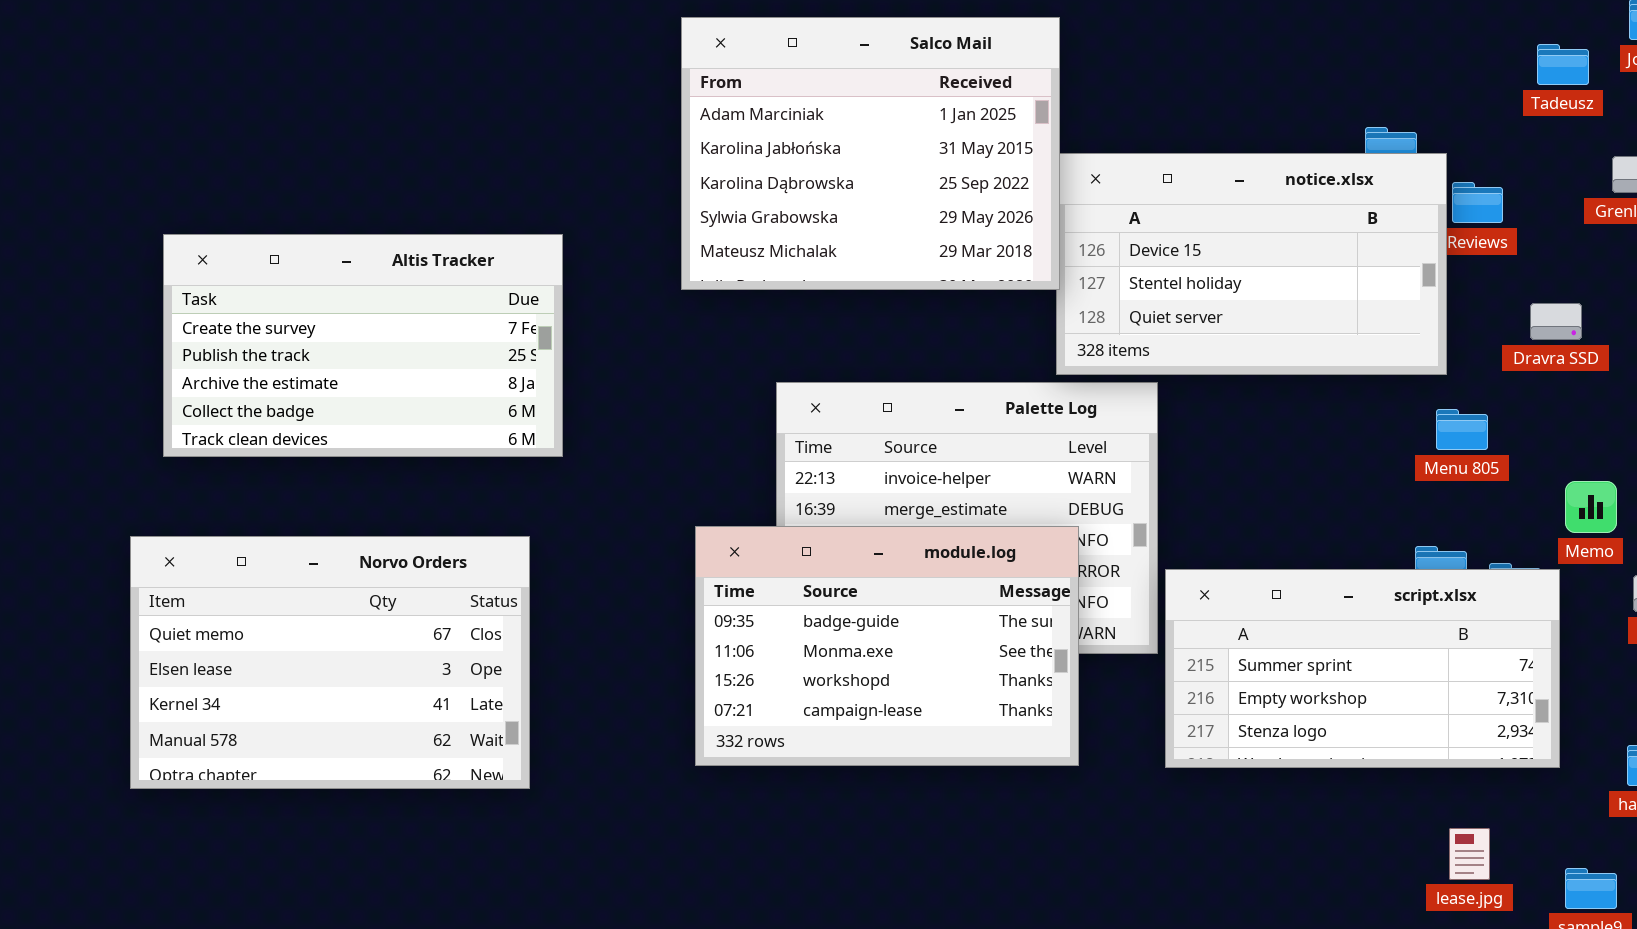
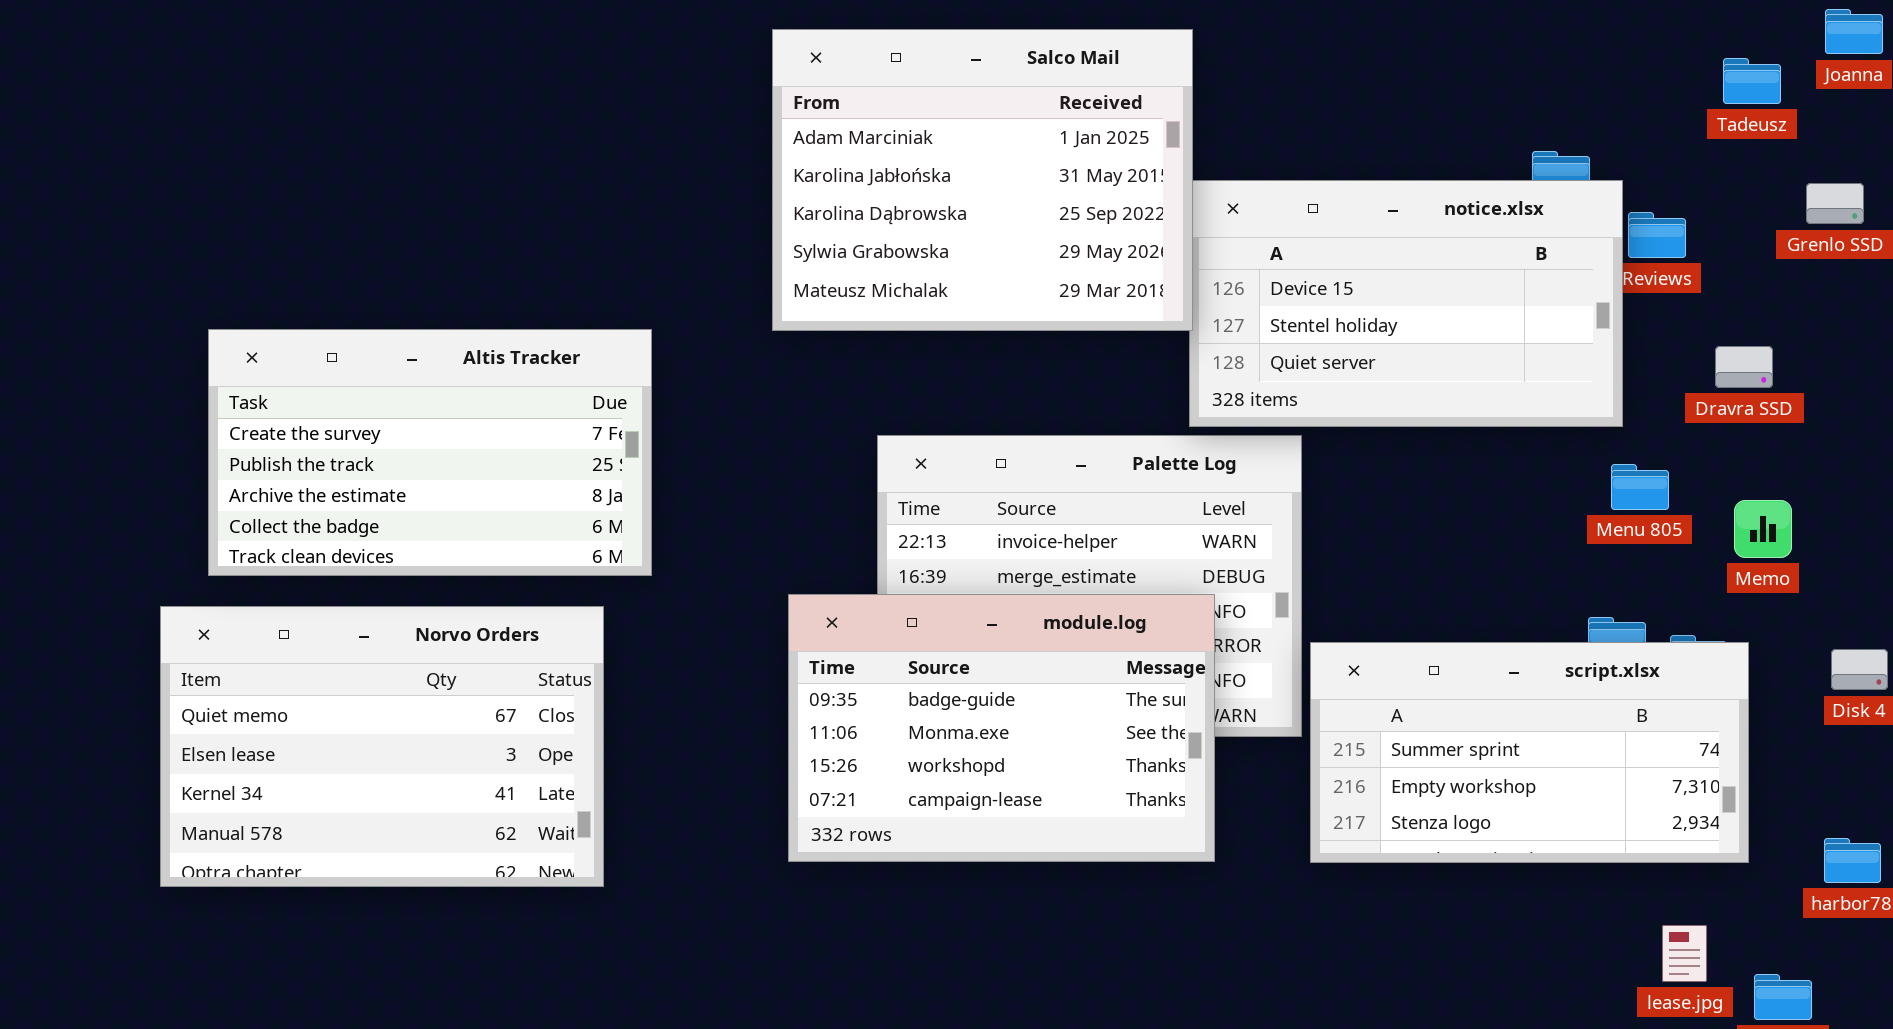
Altis Tracker: [163,234,563,457] -> [208,329,652,576], moved
Memo: [1565,481,1617,533] -> [1734,500,1792,558], moved
lease.jpg: [1449,828,1490,880] -> [1662,925,1707,982], moved

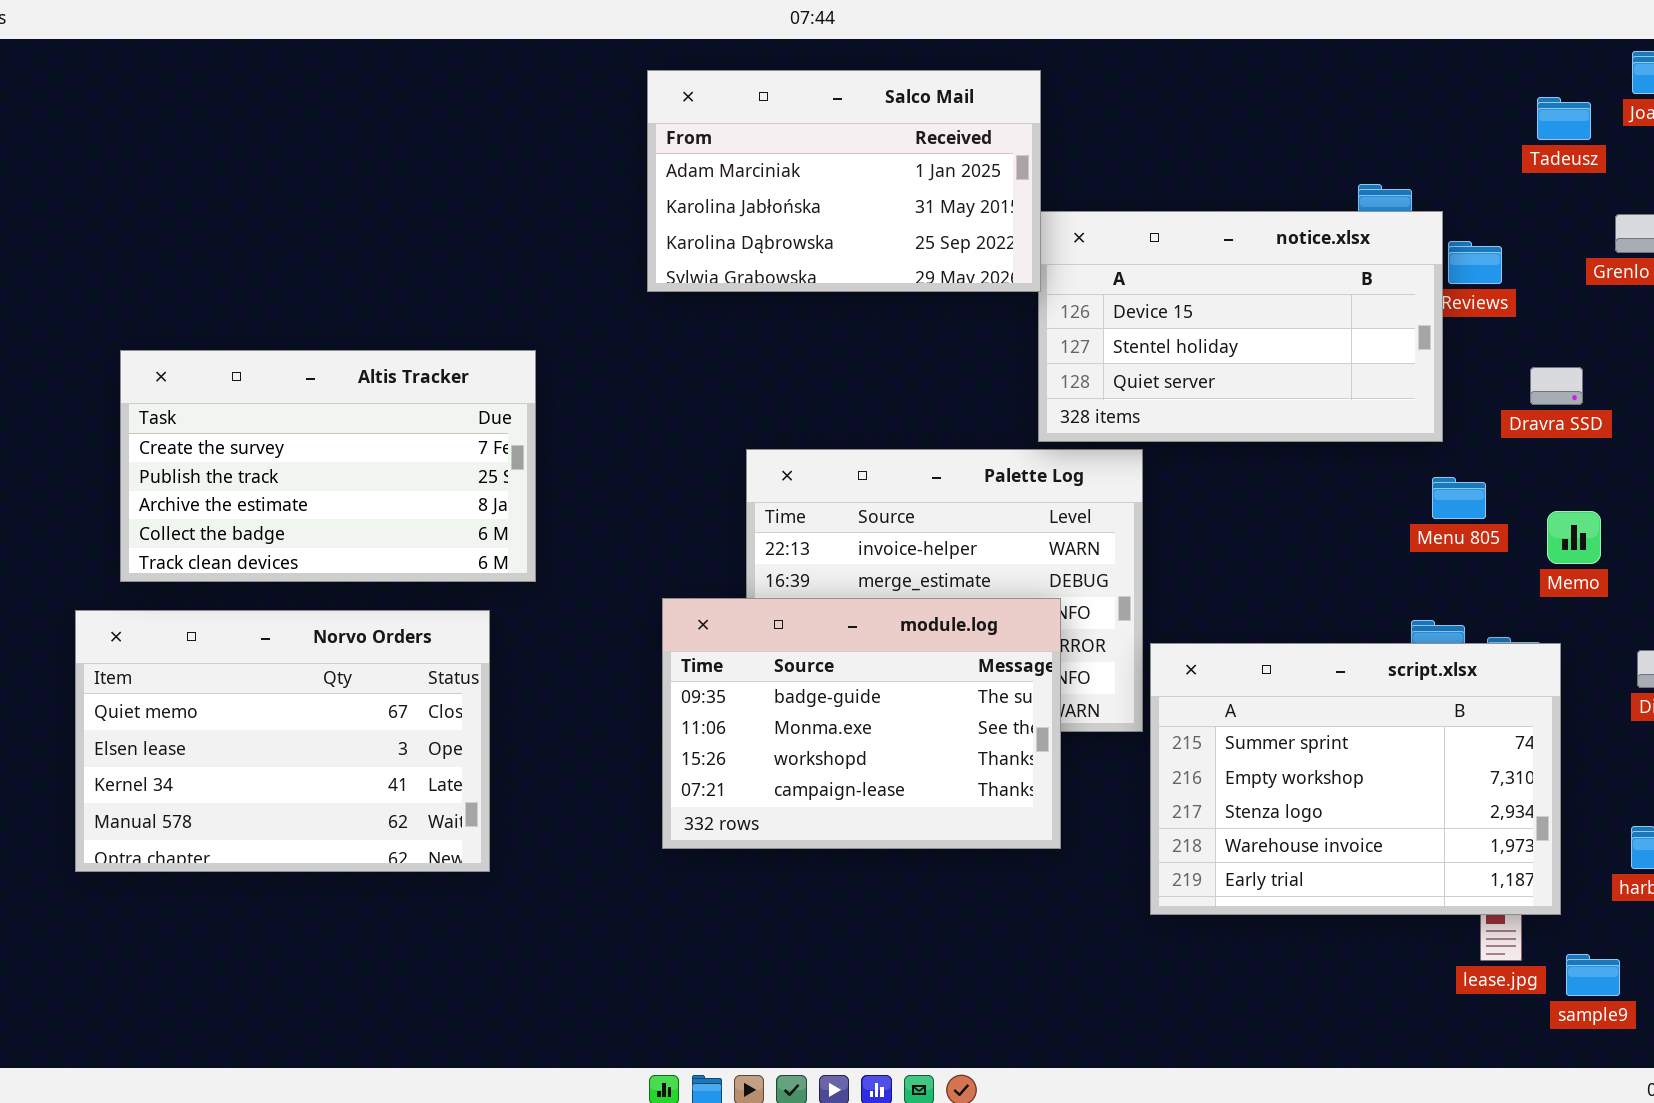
Salco Mail: [772,29,1193,331] -> [647,70,1041,292], resized
script.xlsx: [1310,642,1749,863] -> [1150,643,1561,915], resized

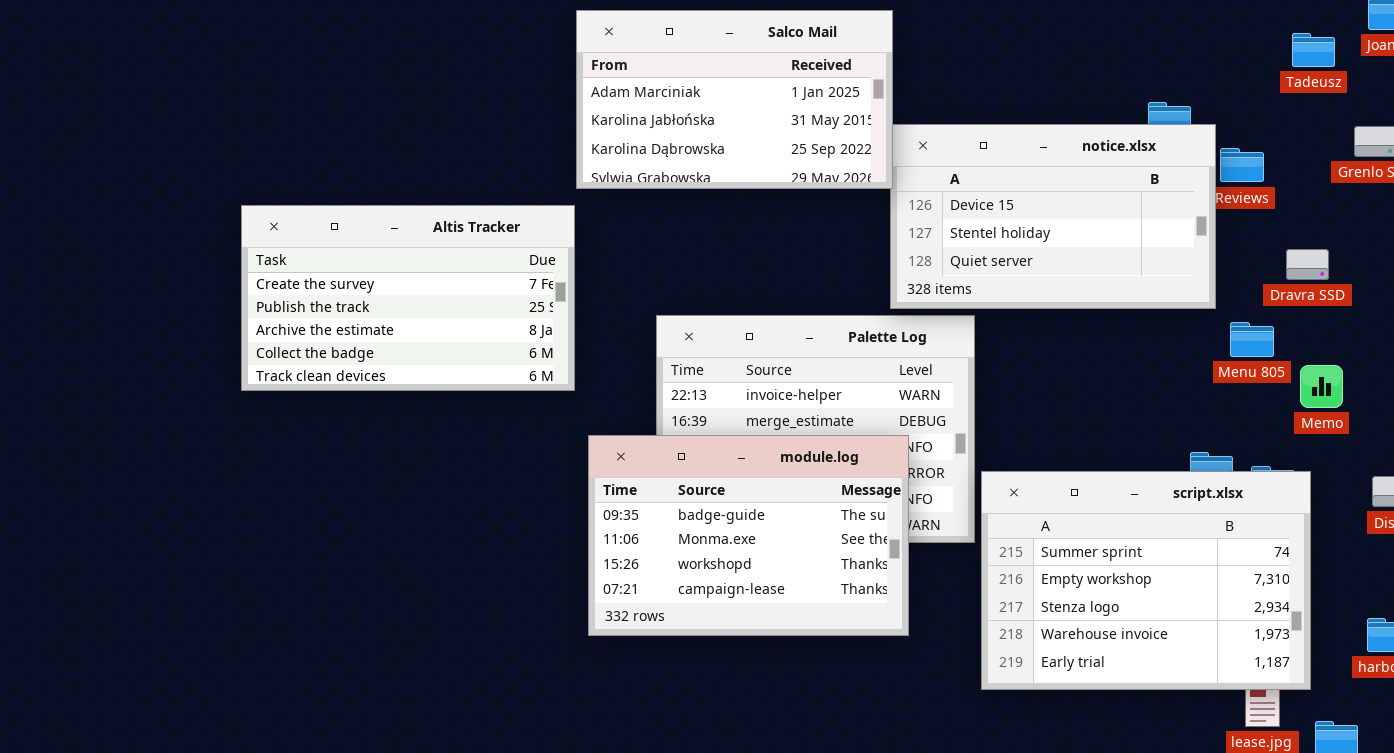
Altis Tracker: [120,350,536,582] -> [241,205,575,391], moved
Menu 805: [1432,477,1486,519] -> [1230,322,1274,357], moved
Norvo Orders: [75,610,490,872] -> none, closed

